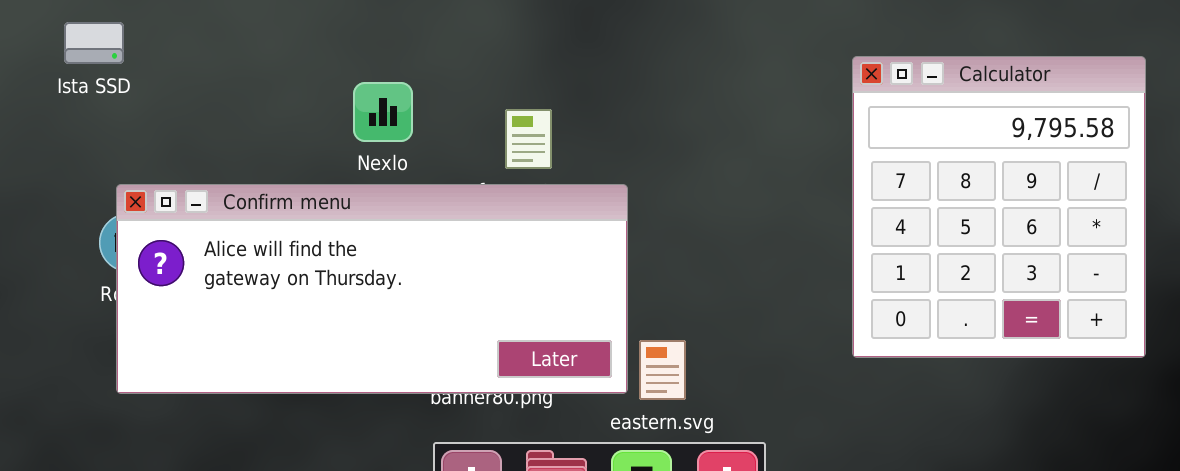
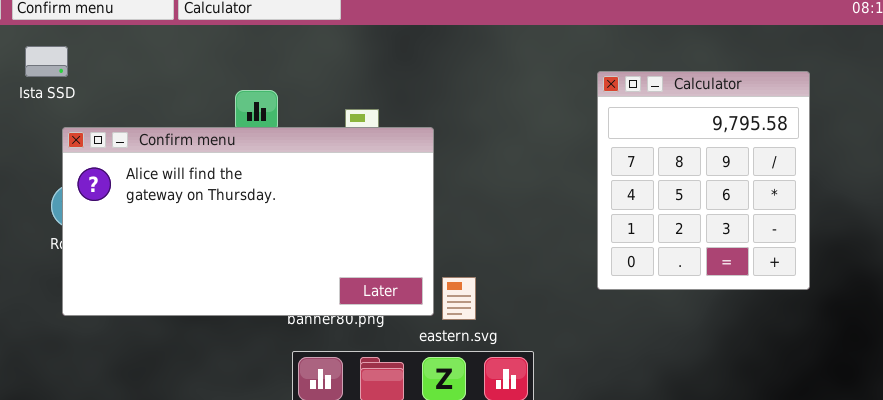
Confirm menu: [116,184,628,394] -> [62,127,434,316], resized

